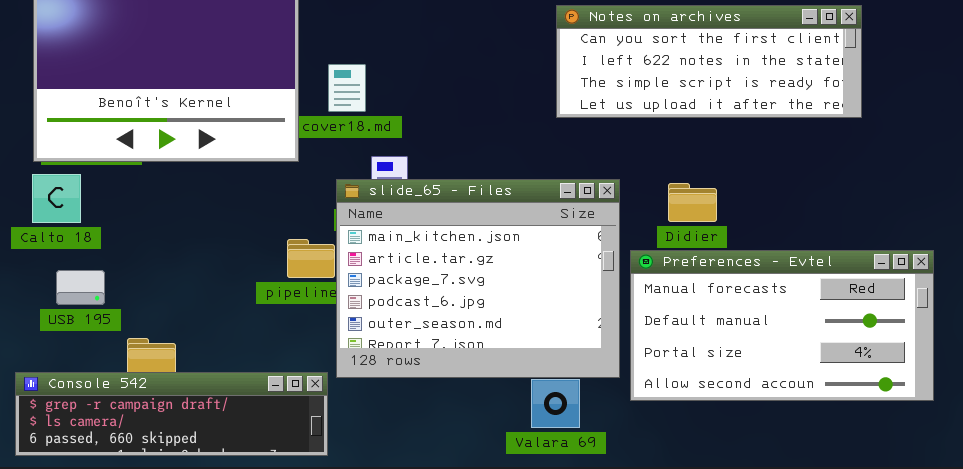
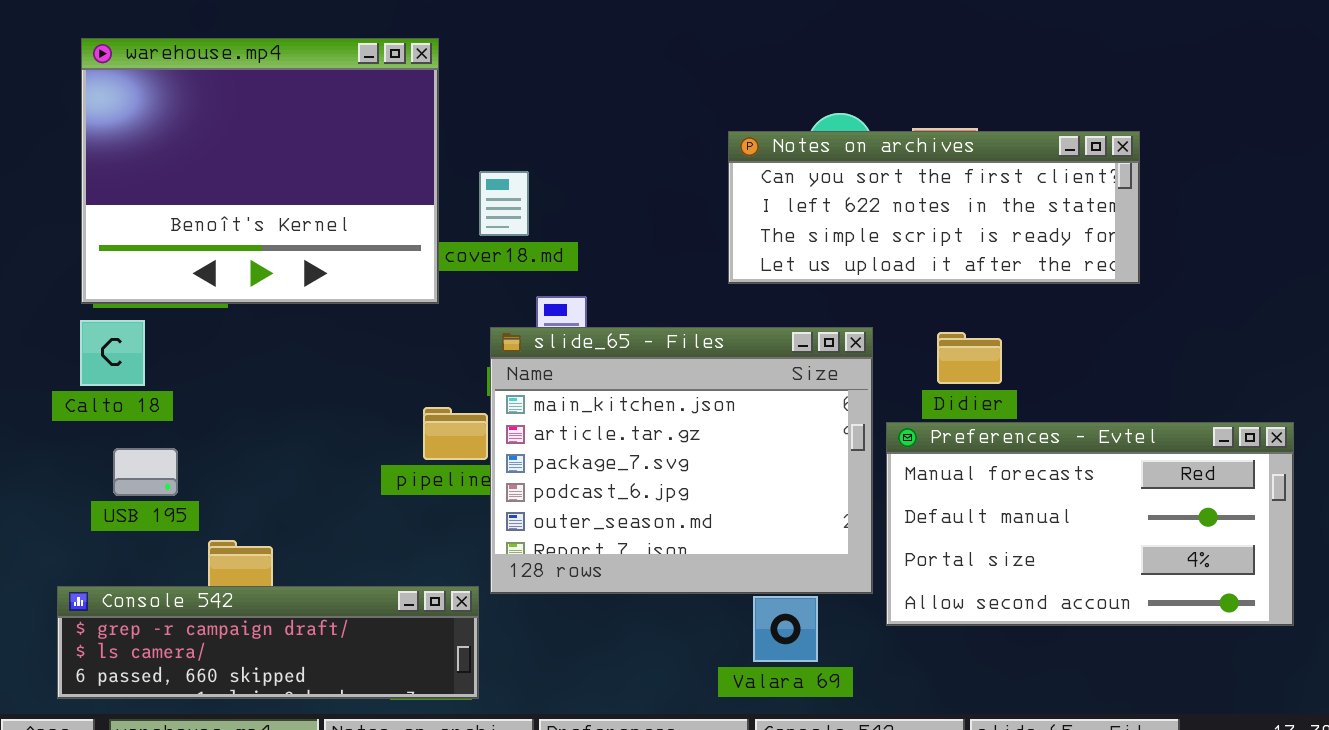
Notes on archives: [556,5,862,118] -> [728,131,1140,284], moved

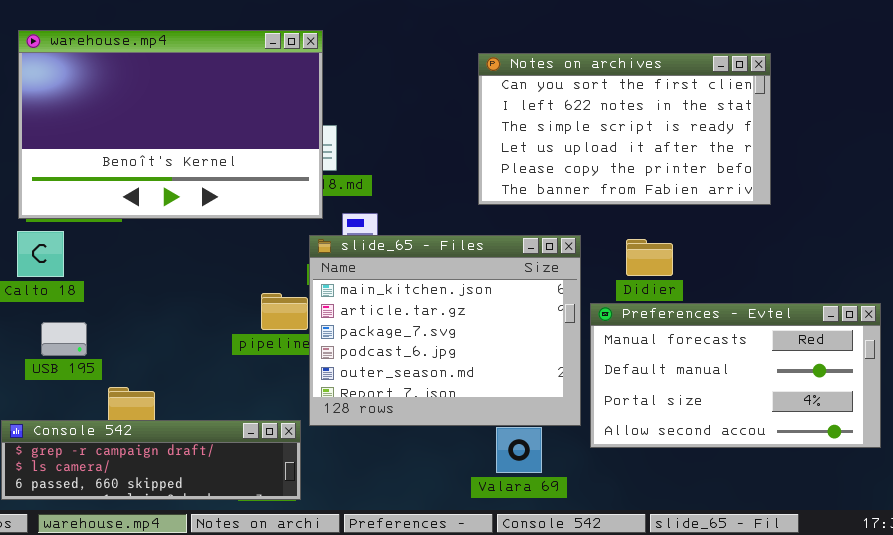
warehouse.mp4: [81,38,439,304] -> [18,30,323,219], resized
Notes on archives: [728,131,1140,284] -> [478,53,771,205], resized

